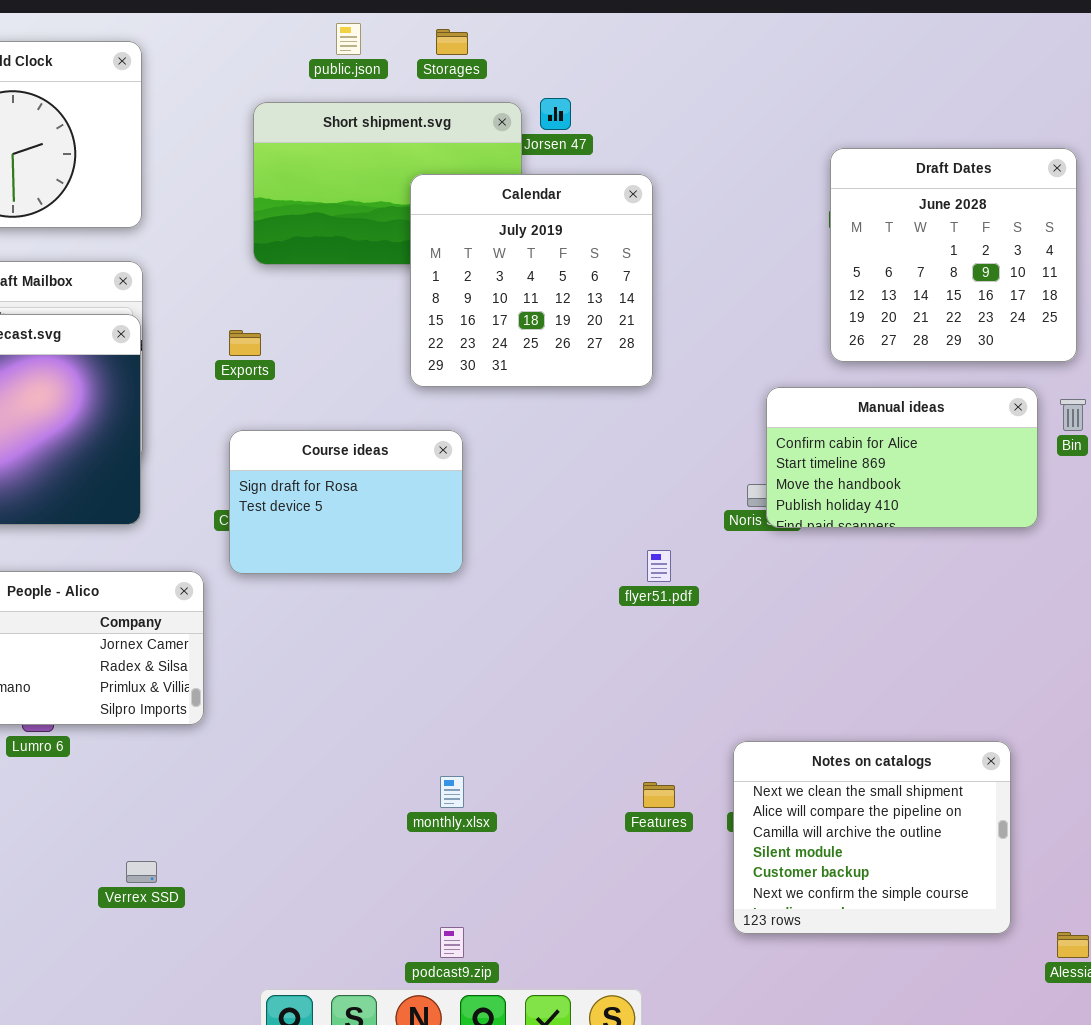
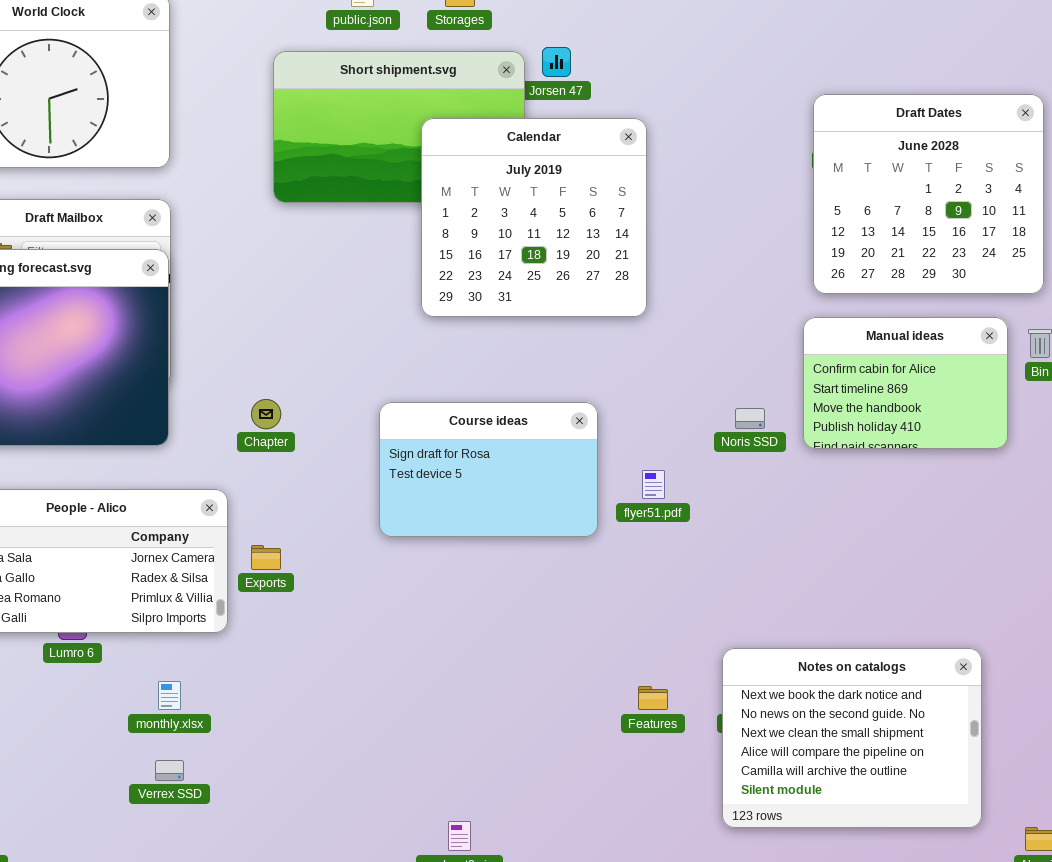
Exports: [229,330,261,356] -> [251,545,281,570], moved
Manual ideas: [766,387,1038,528] -> [803,317,1008,449], resized
Course ideas: [229,430,463,574] -> [379,402,598,537], moved
Notes on catalogs: [733,741,1011,934] -> [722,648,982,828], scrolled up 2 rows
monthly.xlsx: [440,776,464,808] -> [158,681,181,710], moved

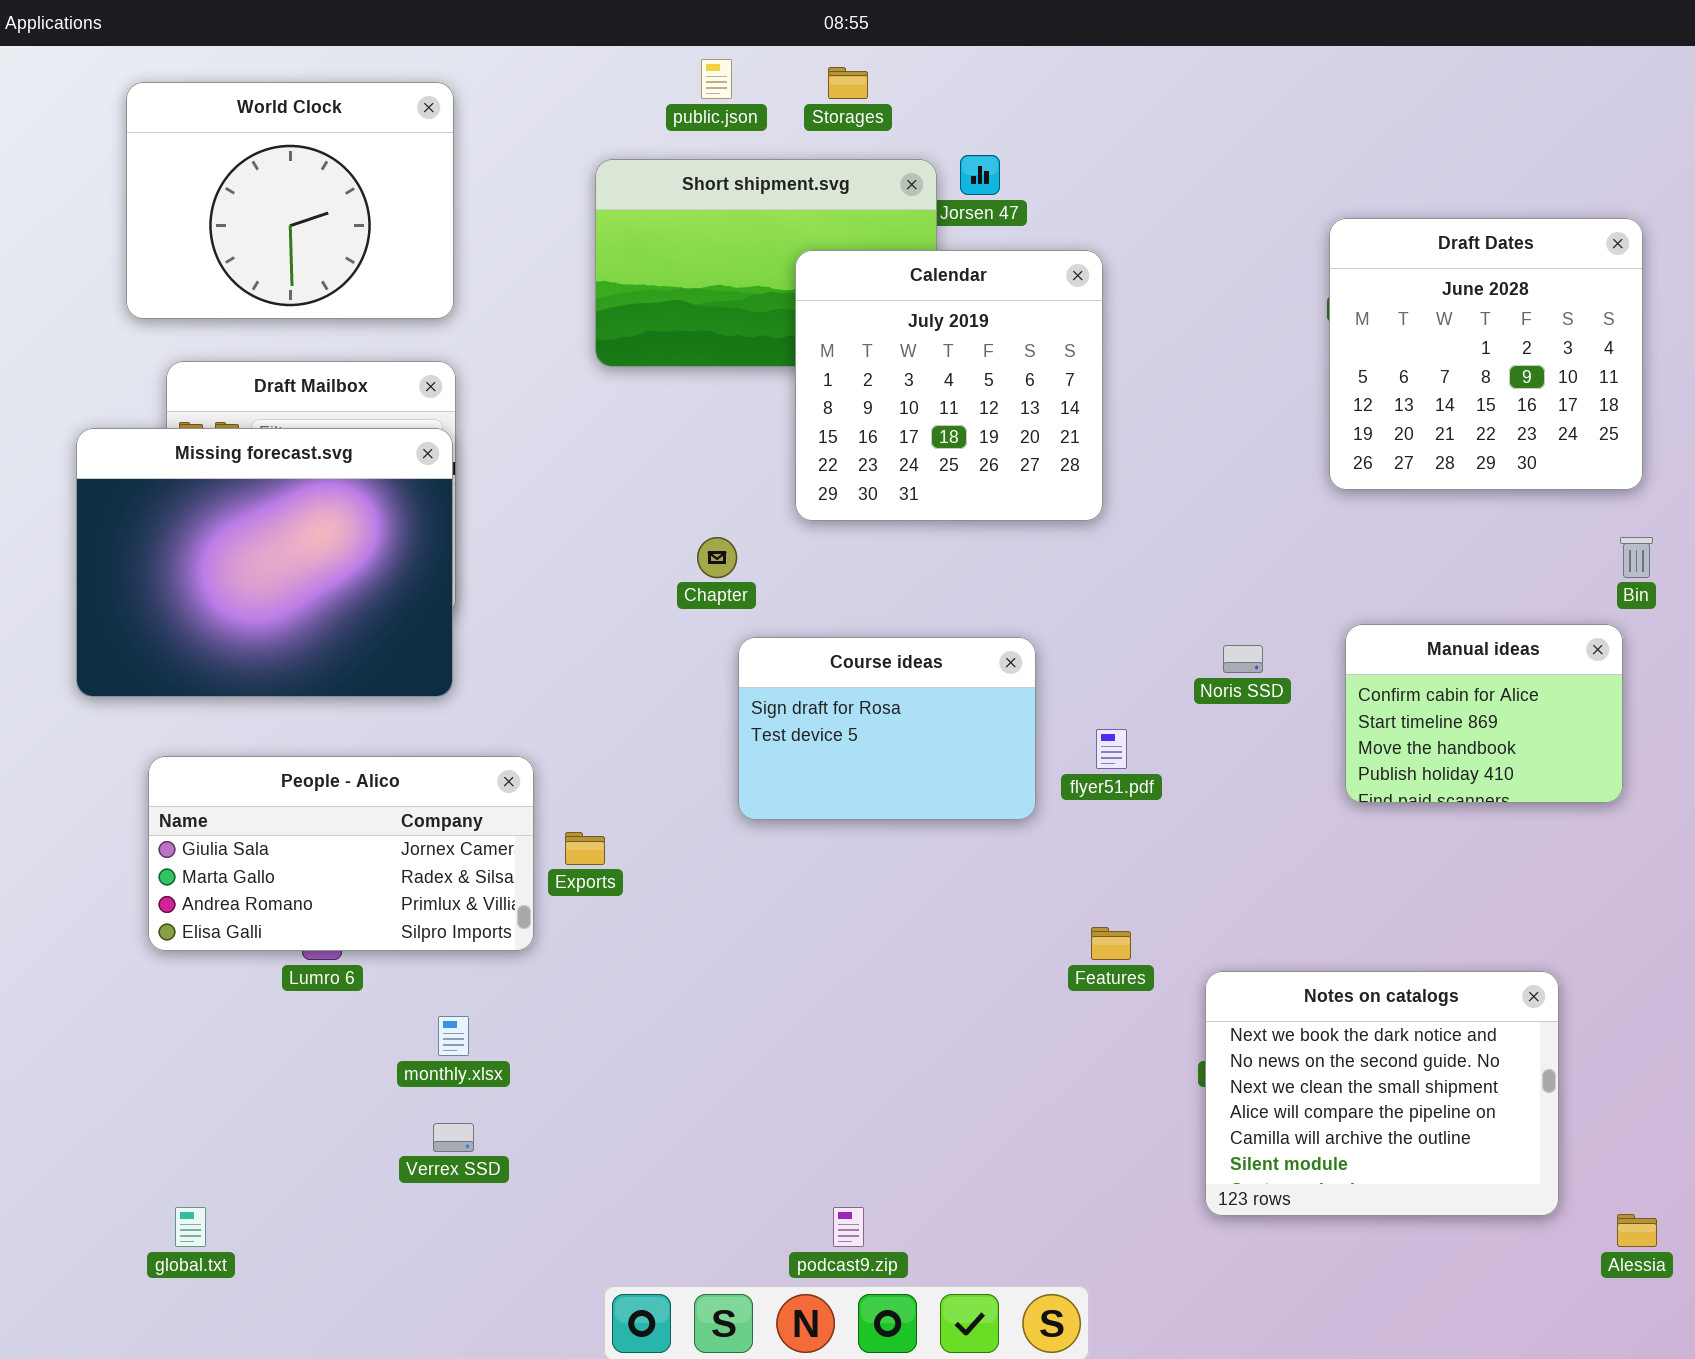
Manual ideas: [803,317,1008,449] -> [1345,624,1623,803], moved
Chapter: [251,399,281,429] -> [697,537,737,578], moved
Features: [638,686,668,710] -> [1091,927,1131,960], moved

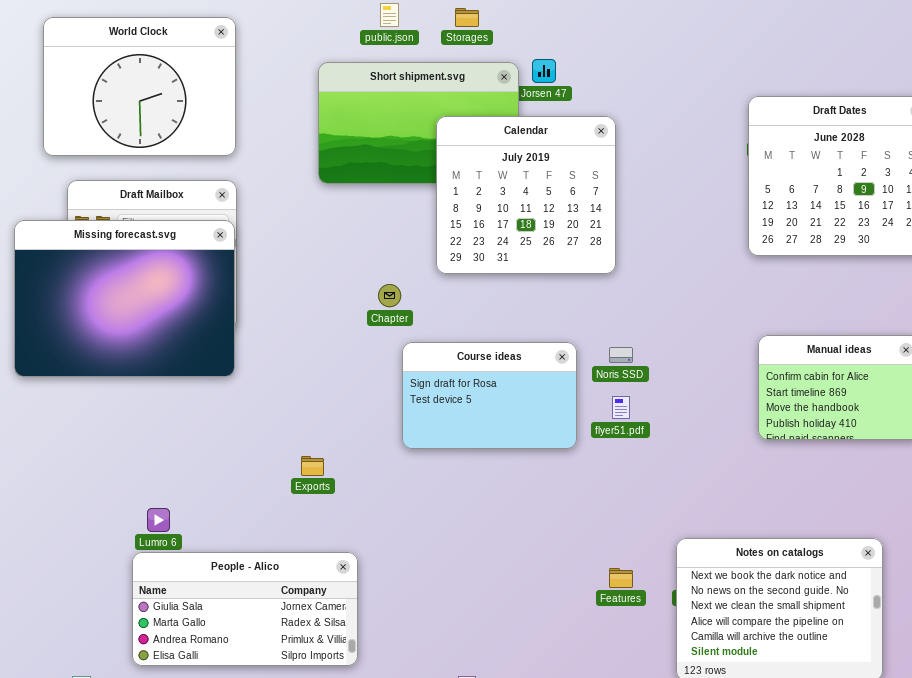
Noris SSD: [1223,645,1263,673] -> [609,347,633,363], moved
People - Alico: [148,756,534,951] -> [132,552,358,666], moved
Features: [1091,927,1131,960] -> [609,568,633,588], moved

